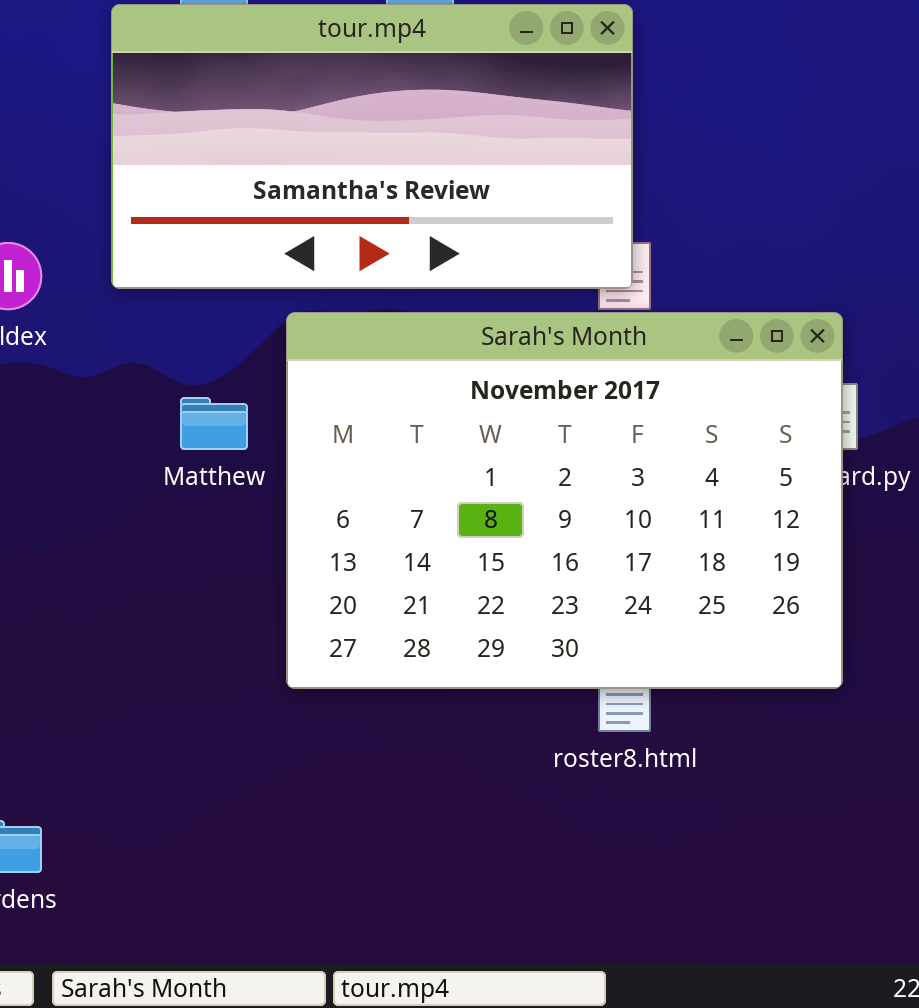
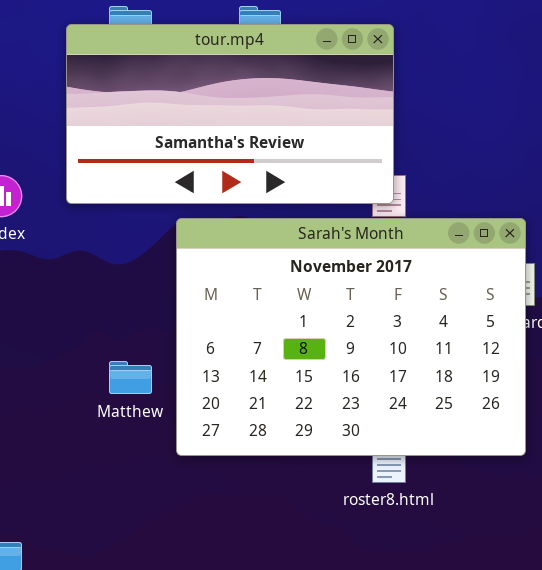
Matthew: [180,397,248,450] -> [109,361,152,394], moved

